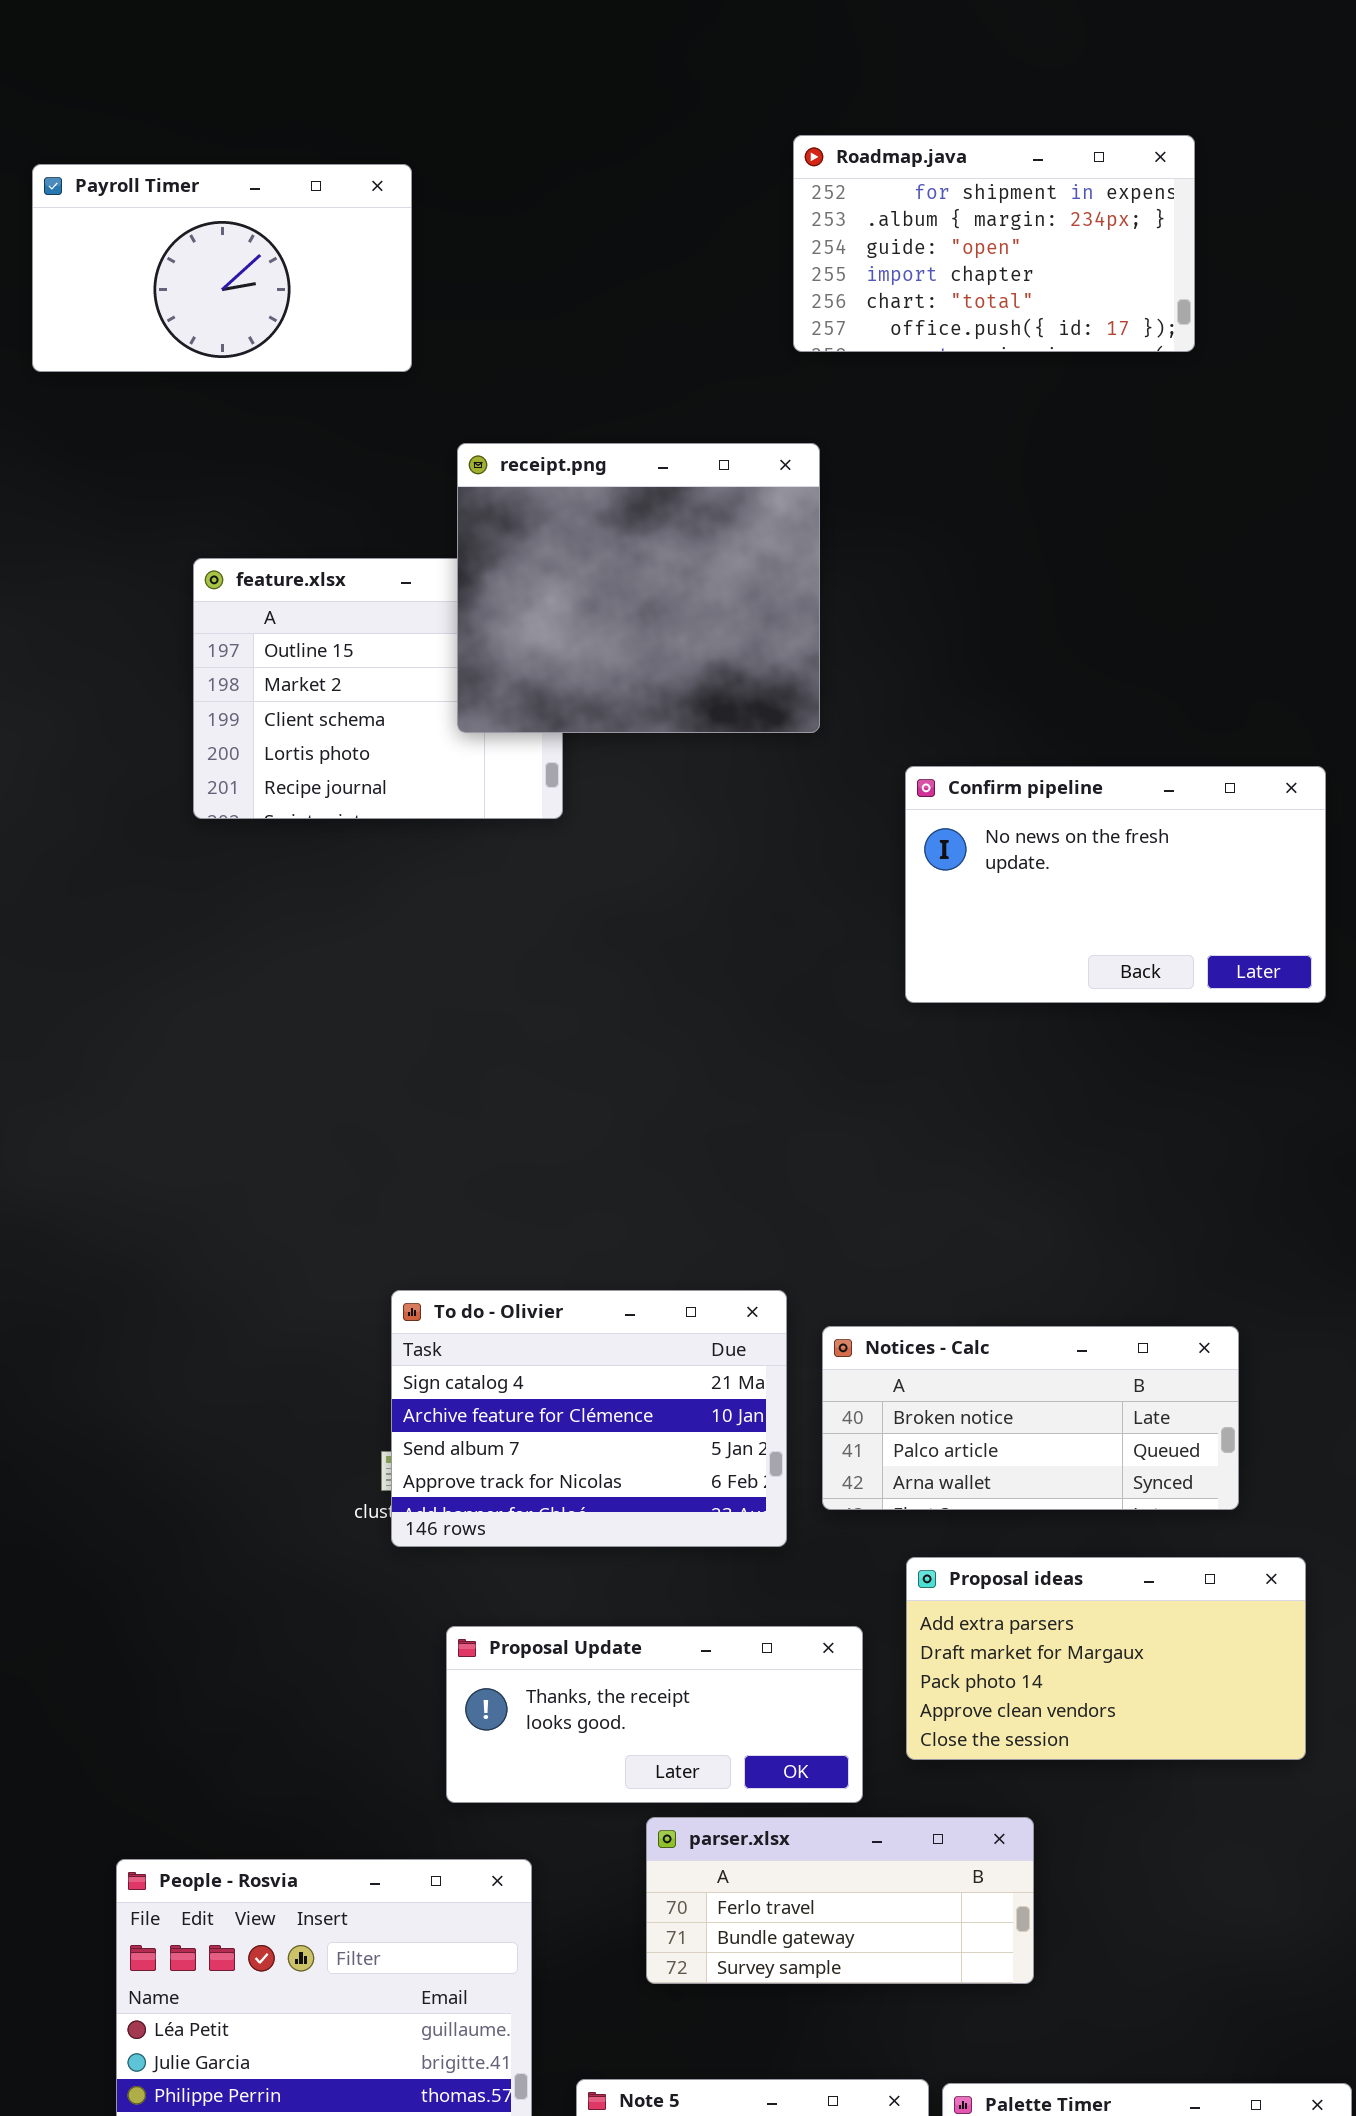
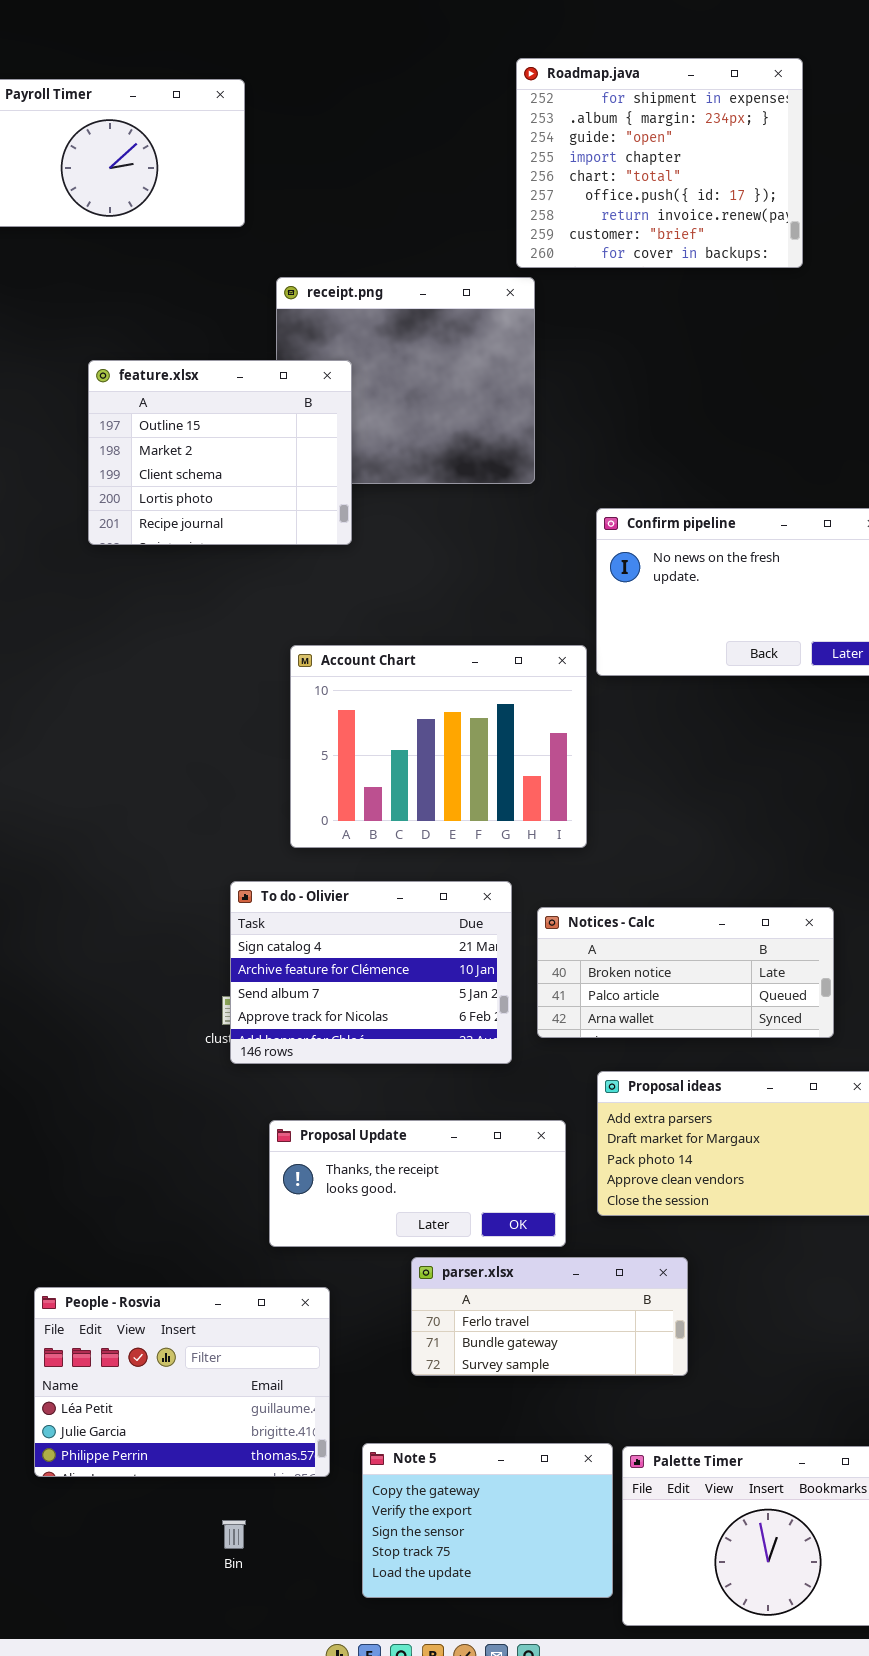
Roadmap.java: [793,135,1195,352] -> [516,58,803,268], resized
feature.xlsx: [193,558,563,819] -> [88,360,352,545], raised
Account Chart: none -> [290,645,587,848], opened

